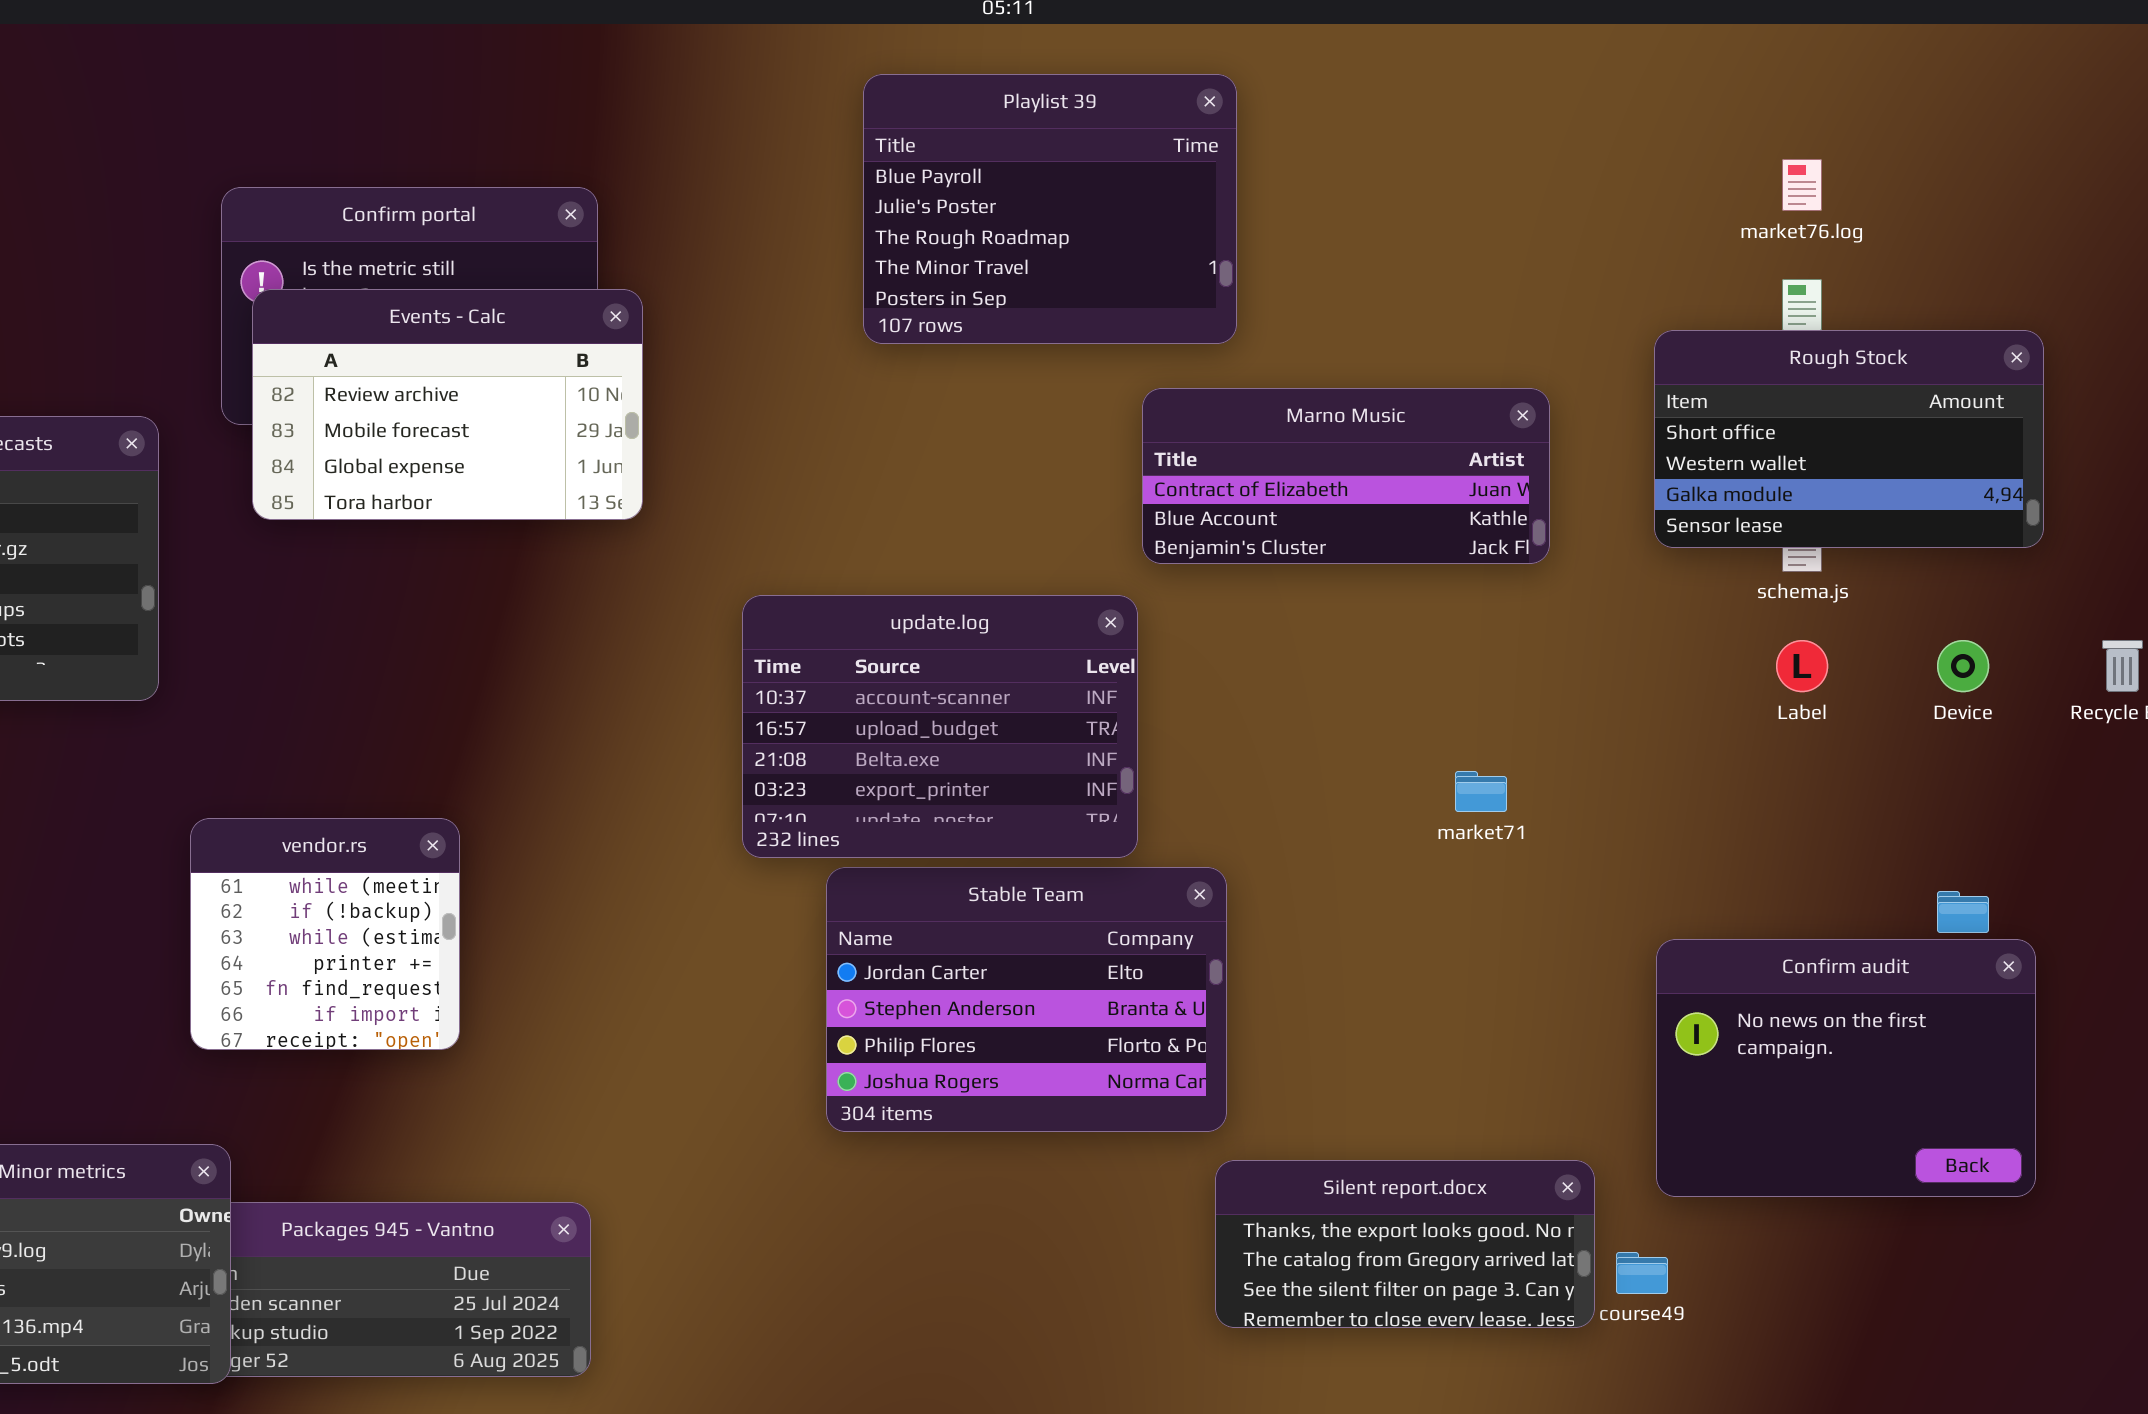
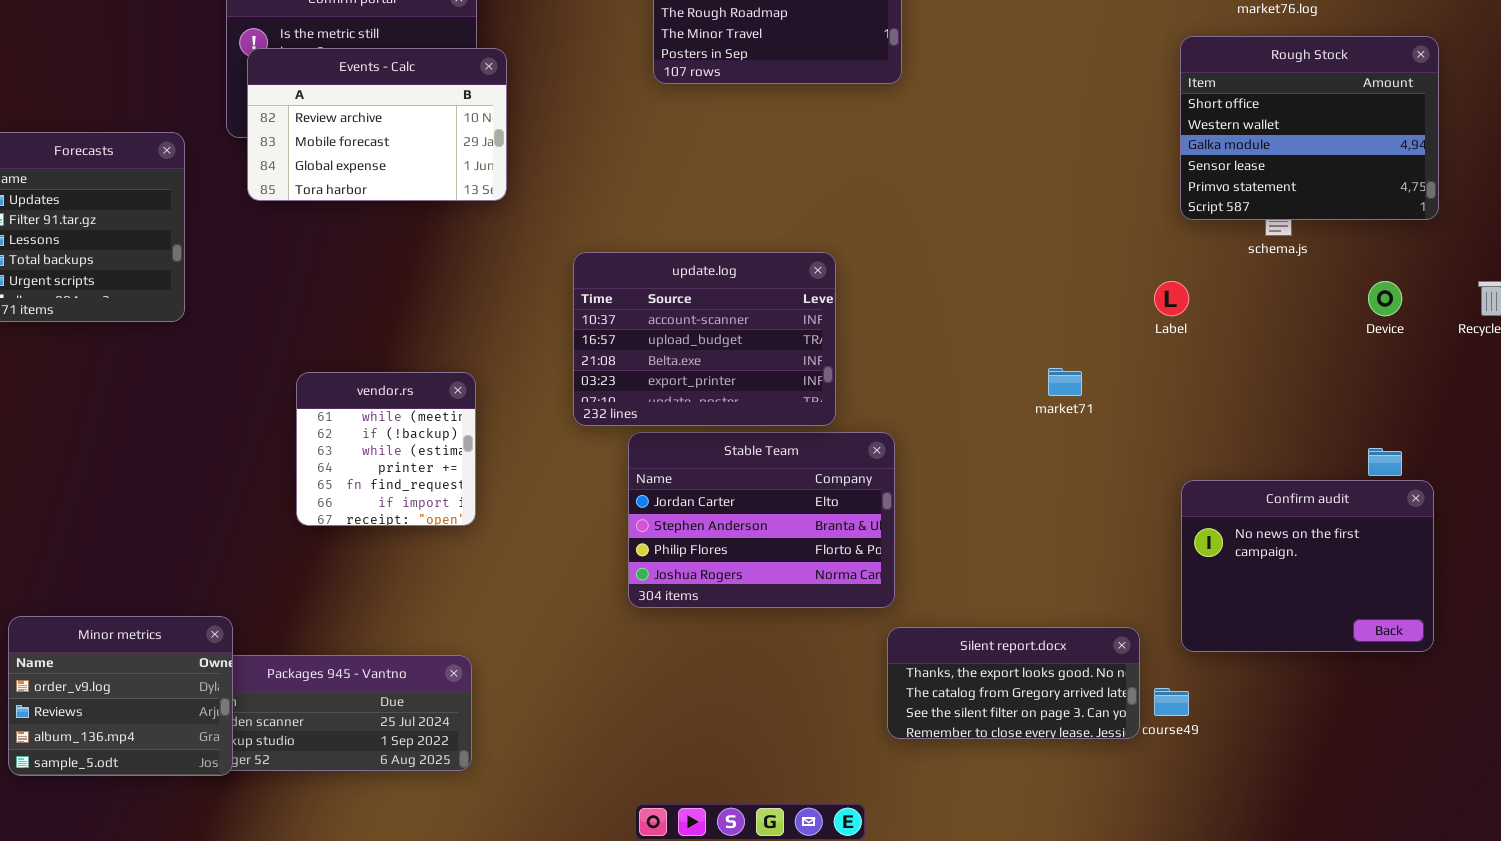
Rough Stock: [1654,330,2044,548] -> [1180,36,1439,220], resized
Marno Music: [1142,388,1550,564] -> none, closed
Label: [1776,640,1828,692] -> [1154,281,1189,316], moved
vendor.rs: [190,818,460,1050] -> [296,372,476,526], moved

